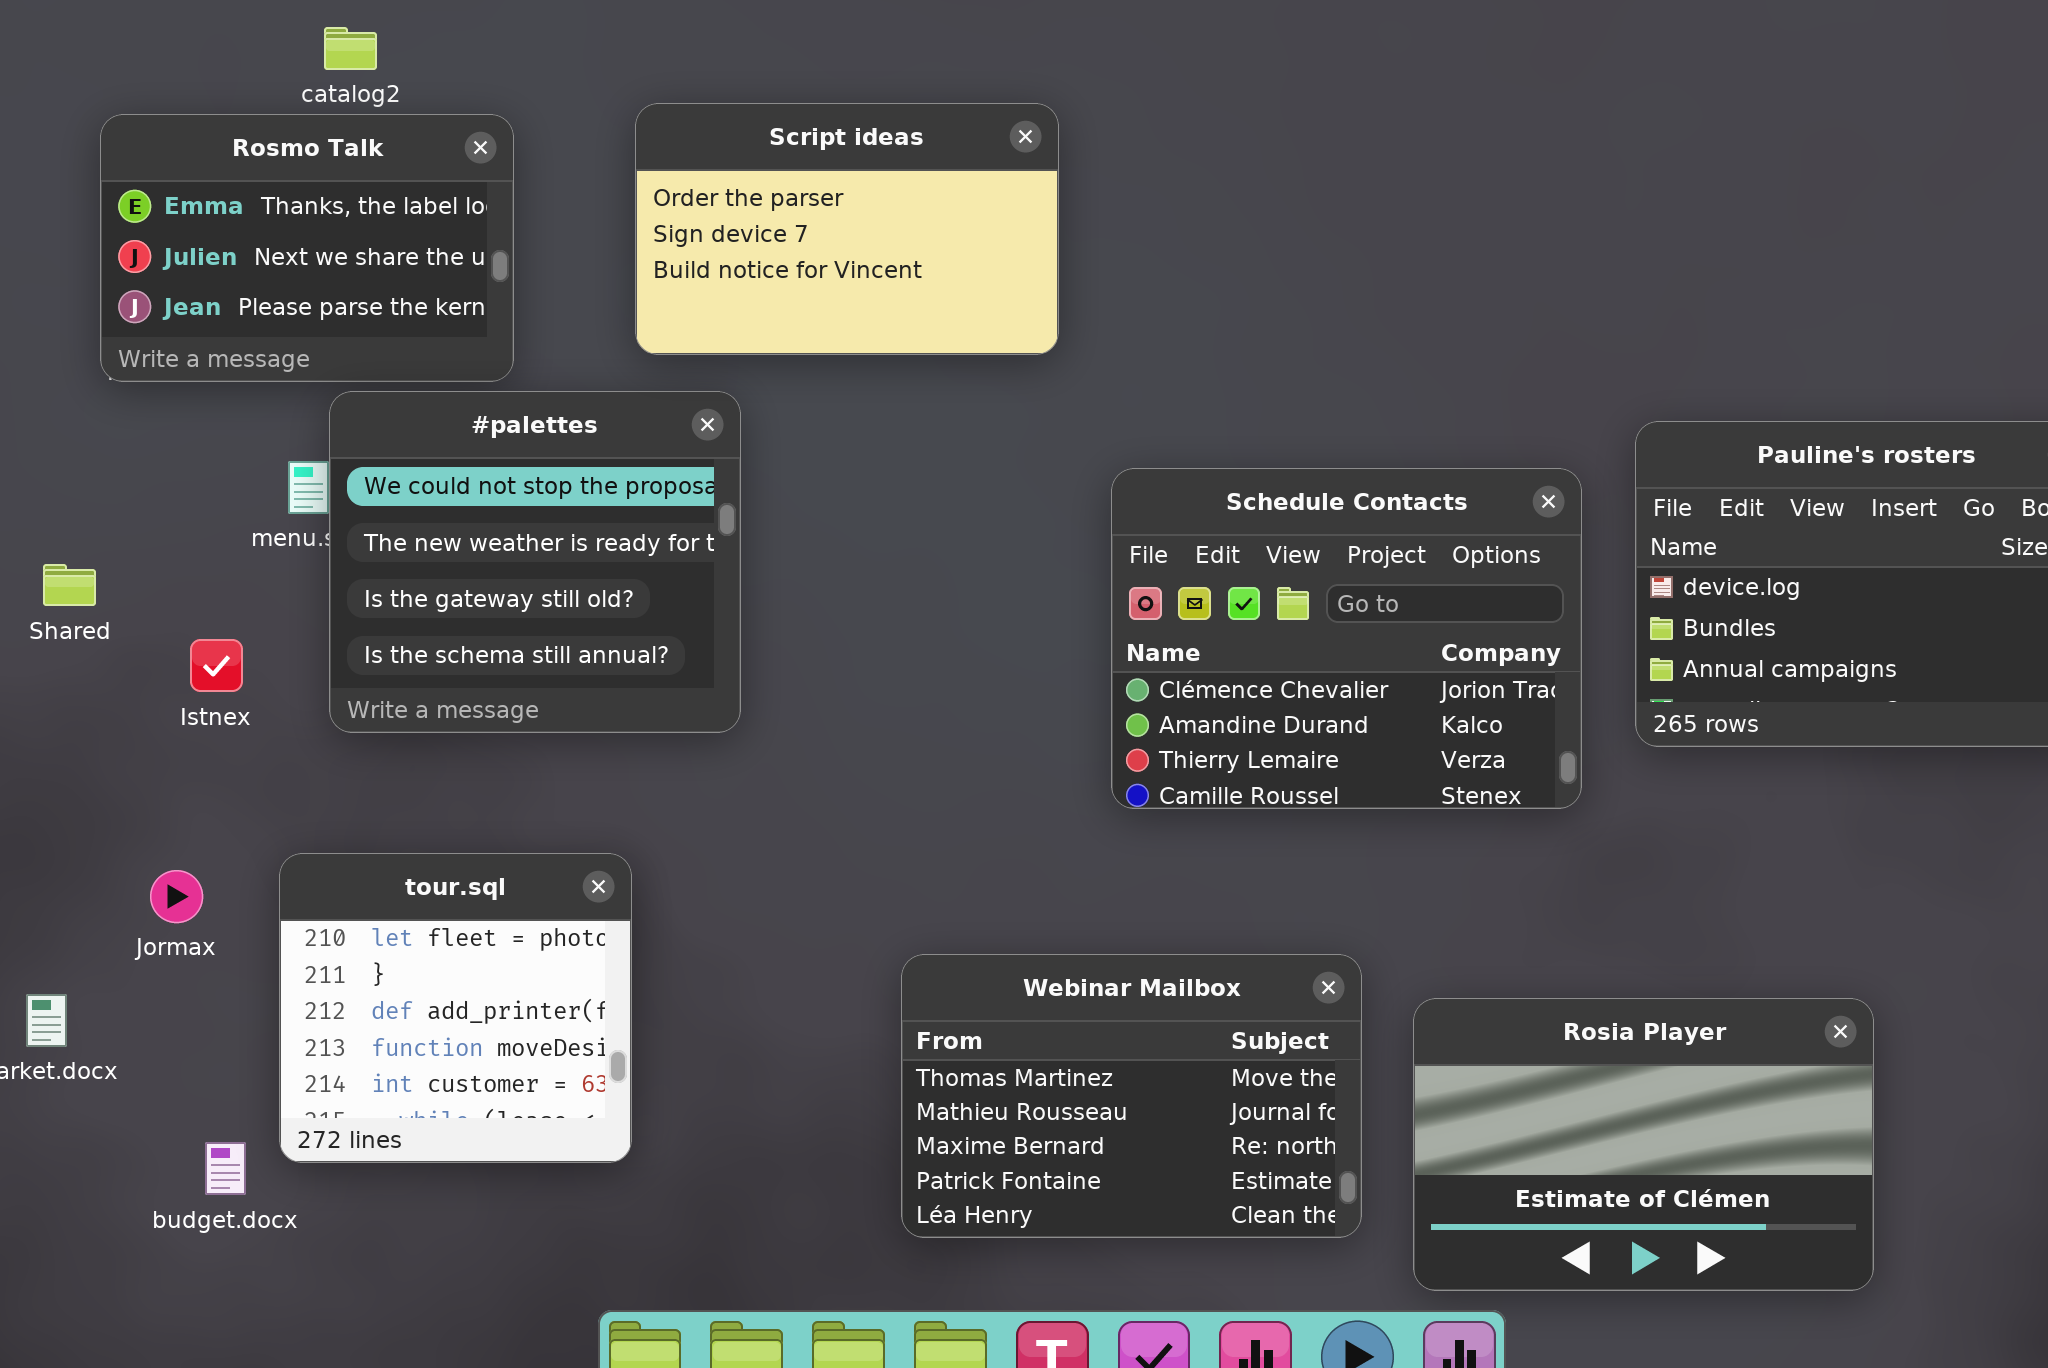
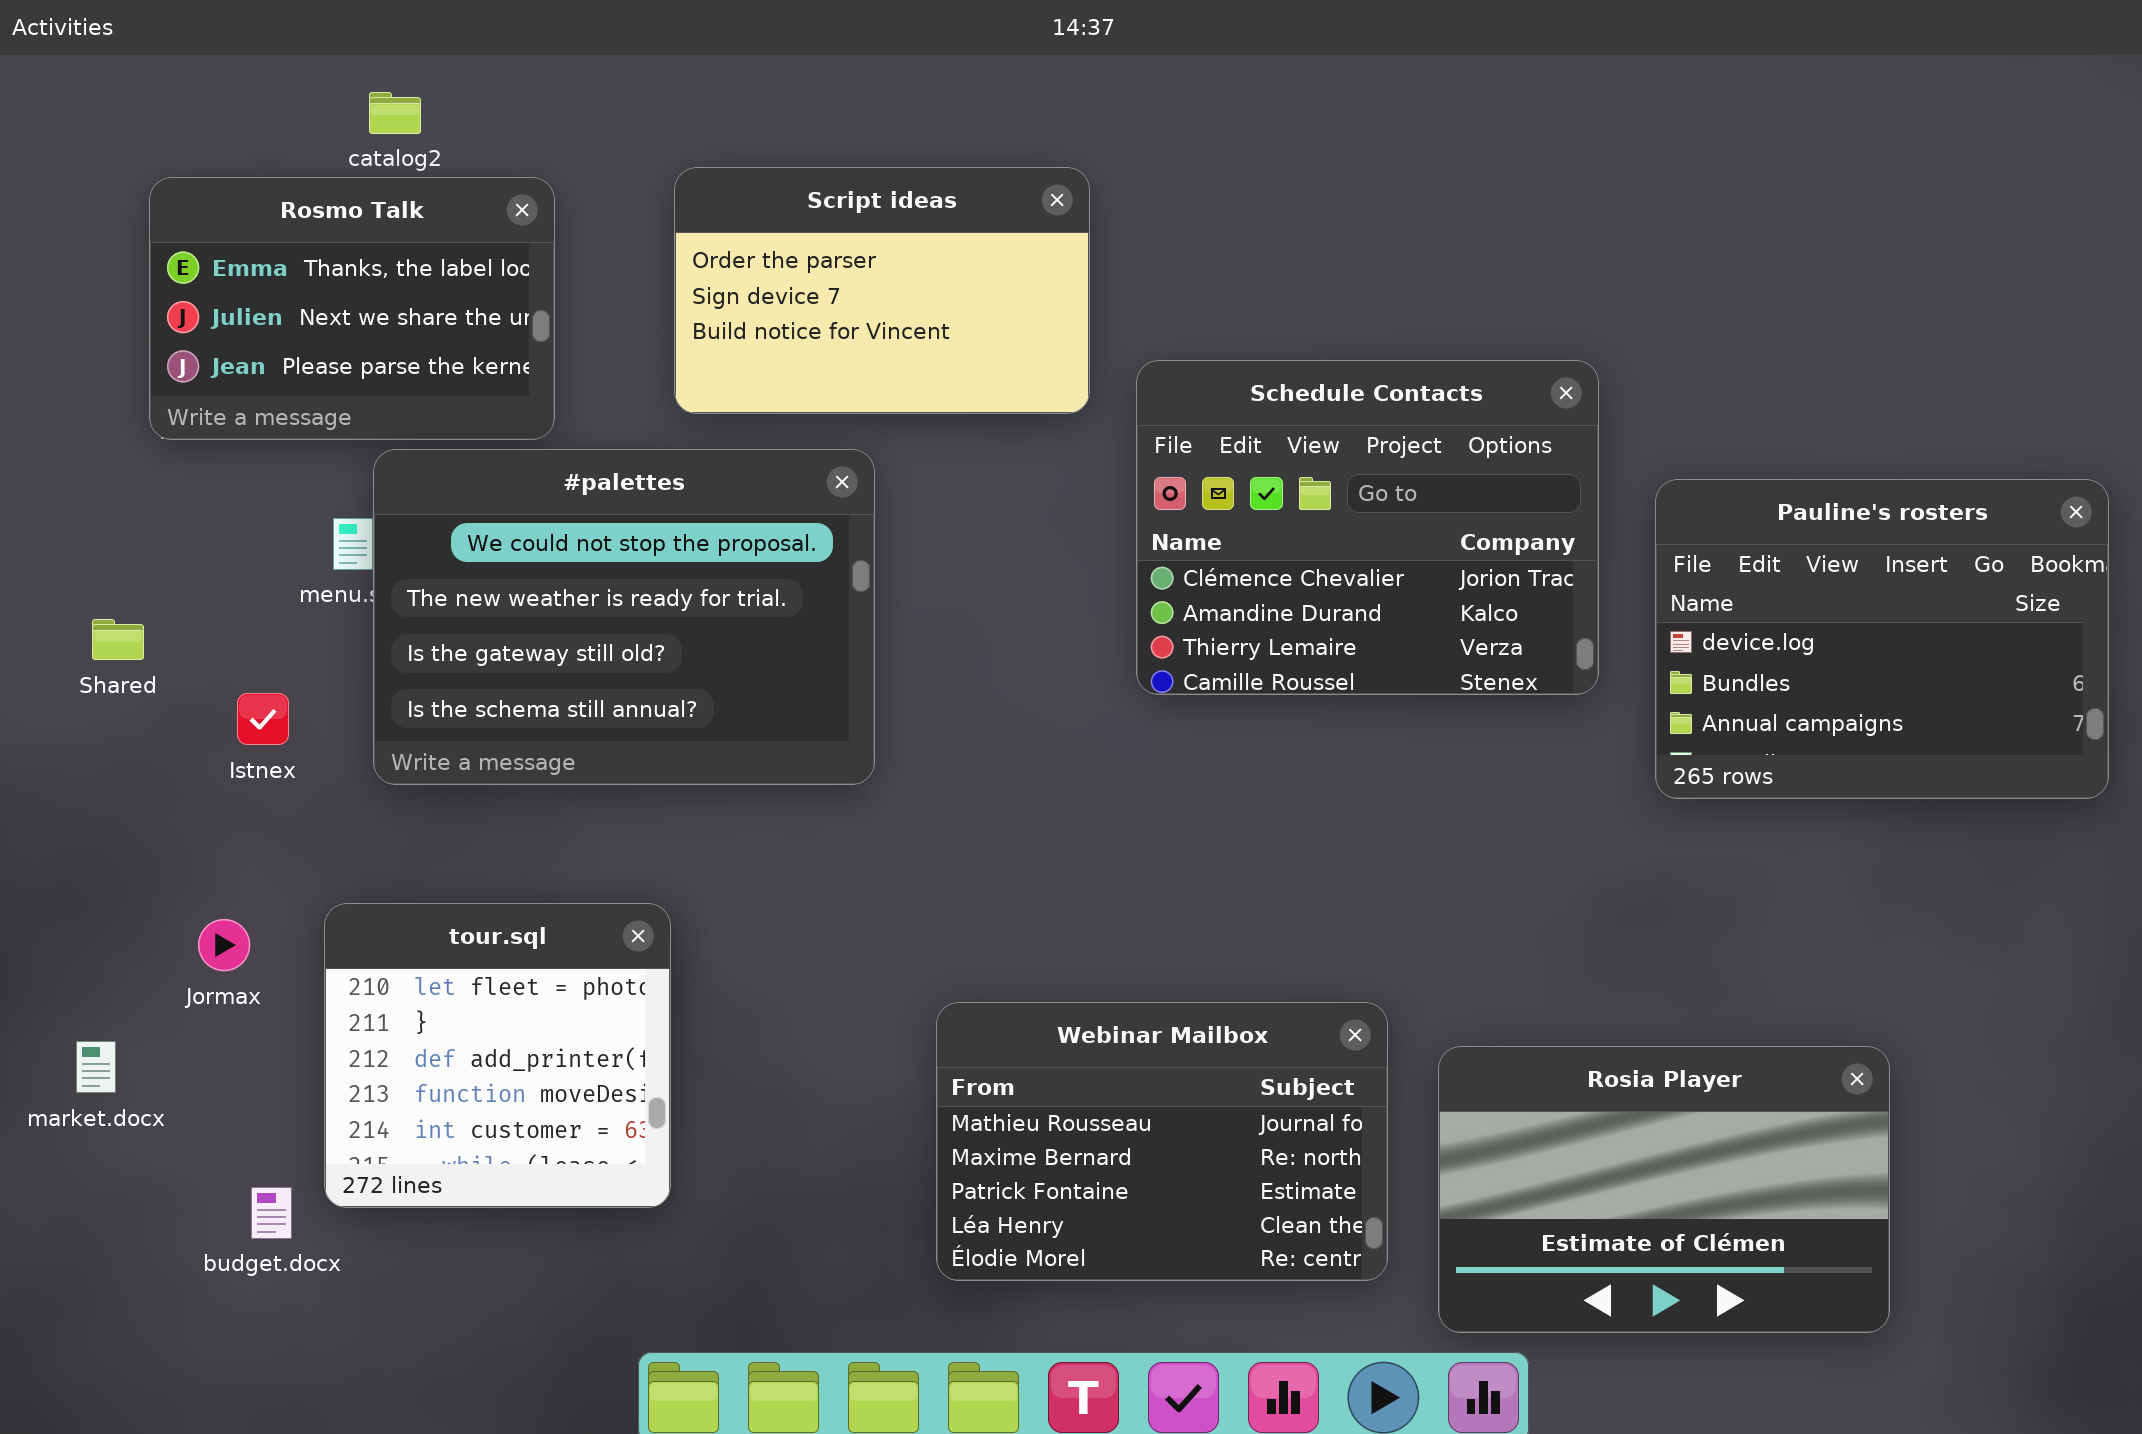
#palettes: [329,391,741,733] -> [373,449,875,785], resized
Schedule Contacts: [1111,468,1582,809] -> [1136,360,1599,695], moved
Webinar Mailbox: [901,954,1362,1238] -> [936,1002,1388,1281], scrolled down 1 row

